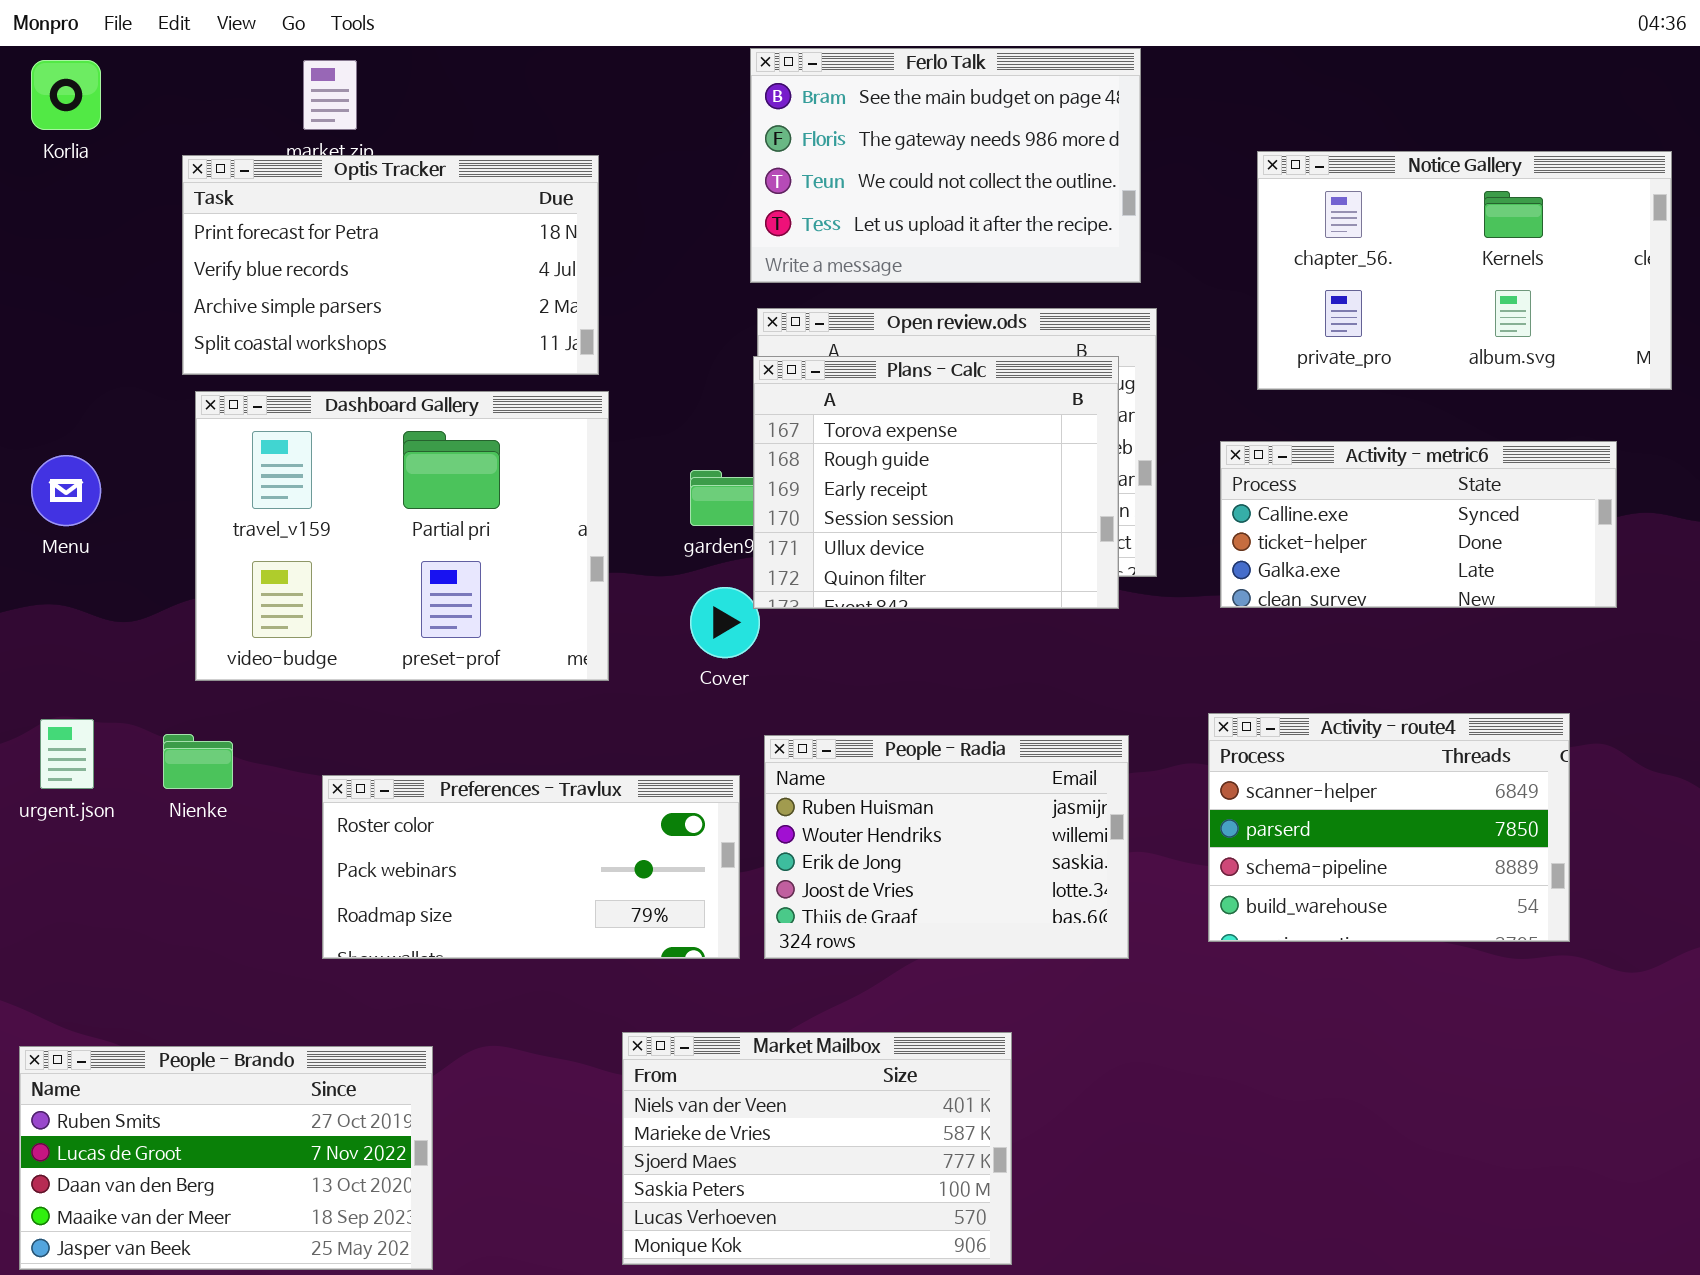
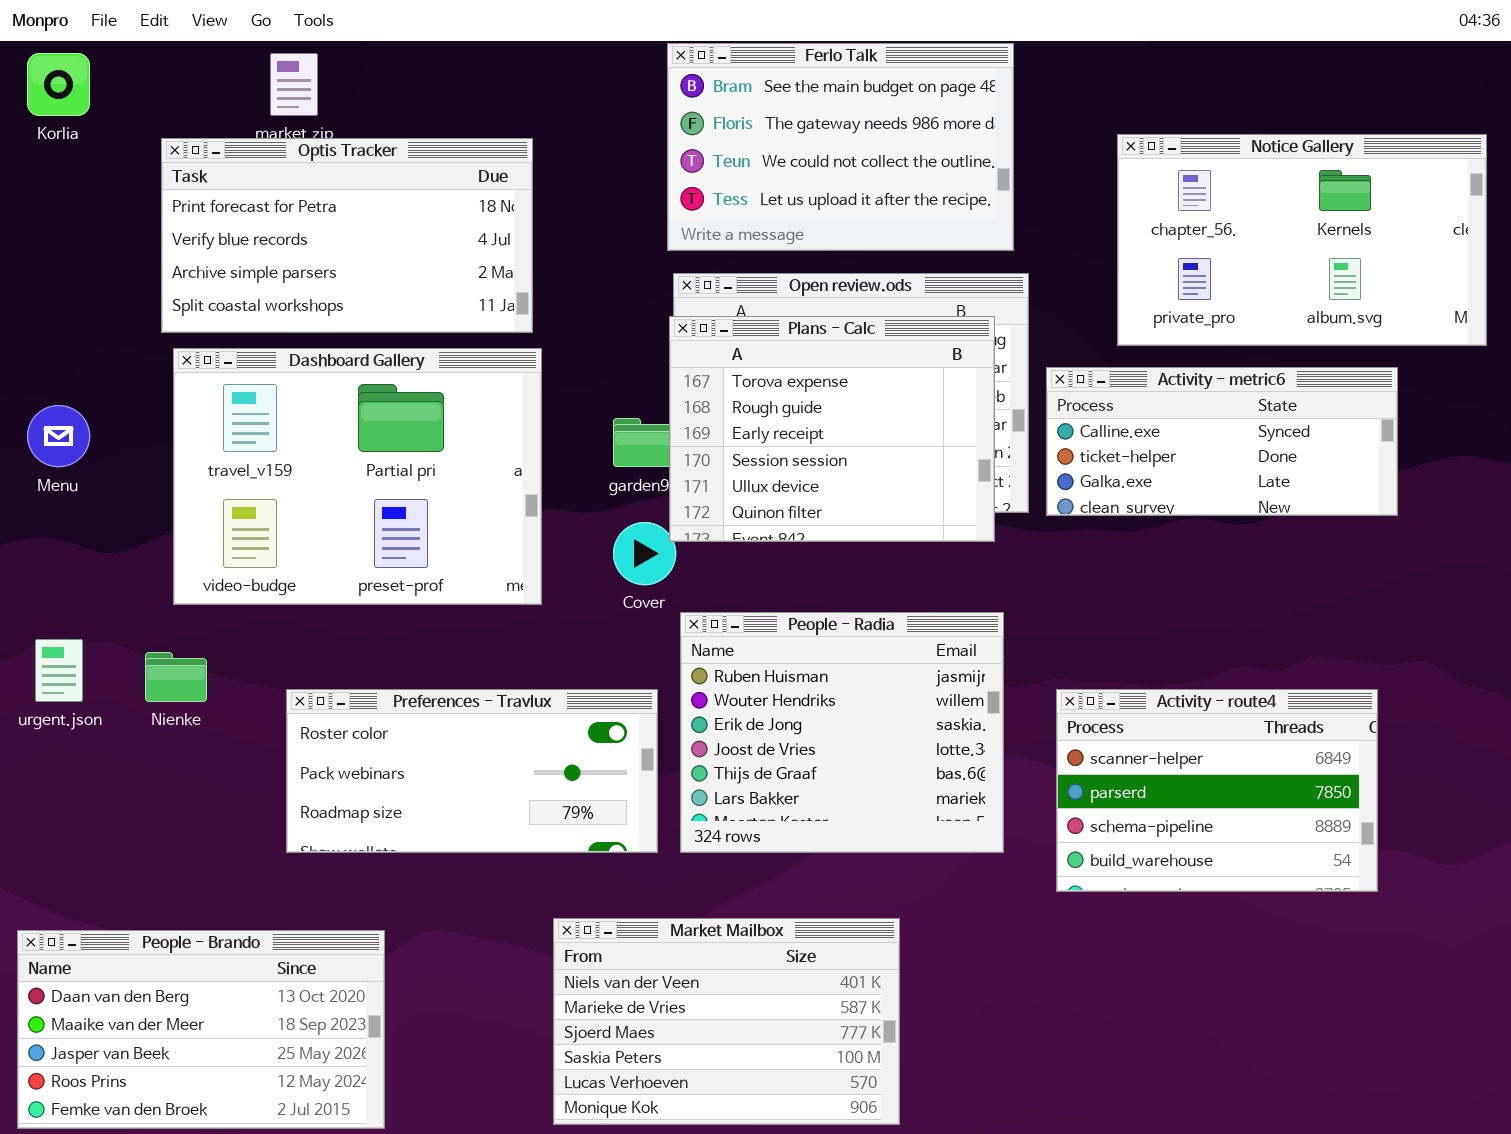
Activity - metric6: [1220,441,1617,608] -> [1046,367,1398,516], moved
Activity - route4: [1208,713,1570,942] -> [1056,689,1378,892], moved
People - Radia: [764,735,1129,959] -> [680,612,1004,853], resized
People - Brando: [19,1046,433,1270] -> [17,930,385,1129], scrolled down 2 rows

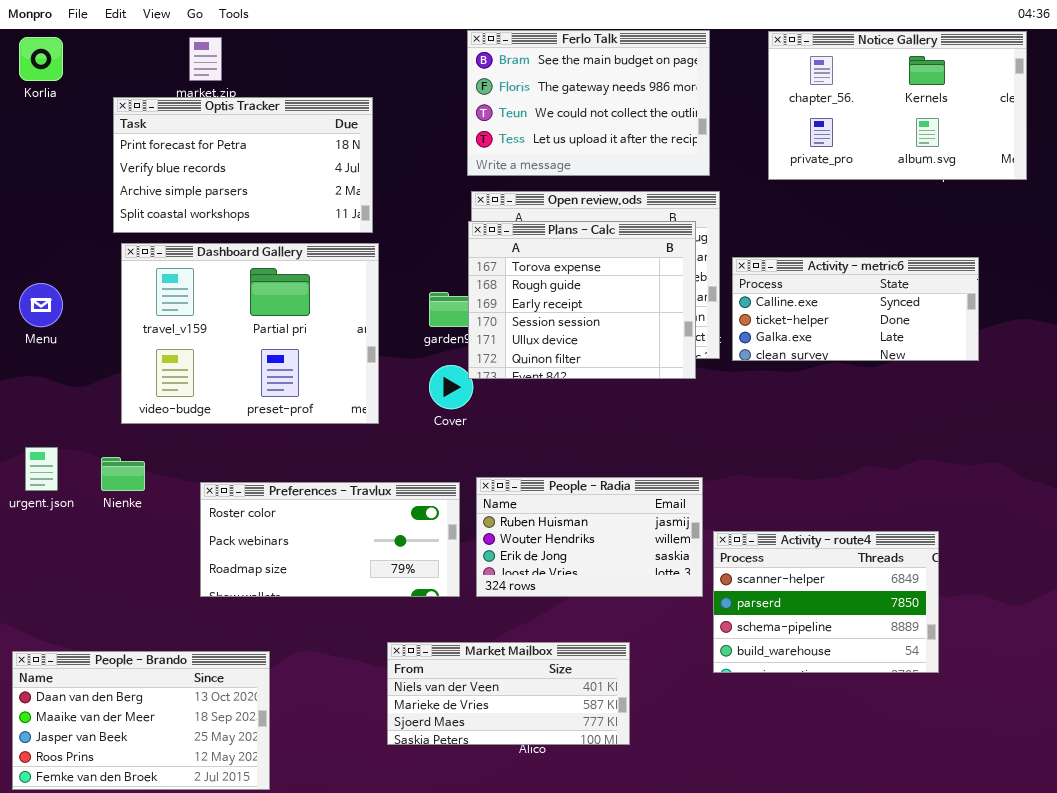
Notice Gallery: [1117,134,1487,346] -> [768,31,1027,180], moved
People - Radia: [680,612,1004,853] -> [476,477,703,597], resized
Activity - route4: [1056,689,1378,892] -> [713,531,939,673], moved
Market Mailbox: [553,918,900,1125] -> [387,642,630,745], resized

